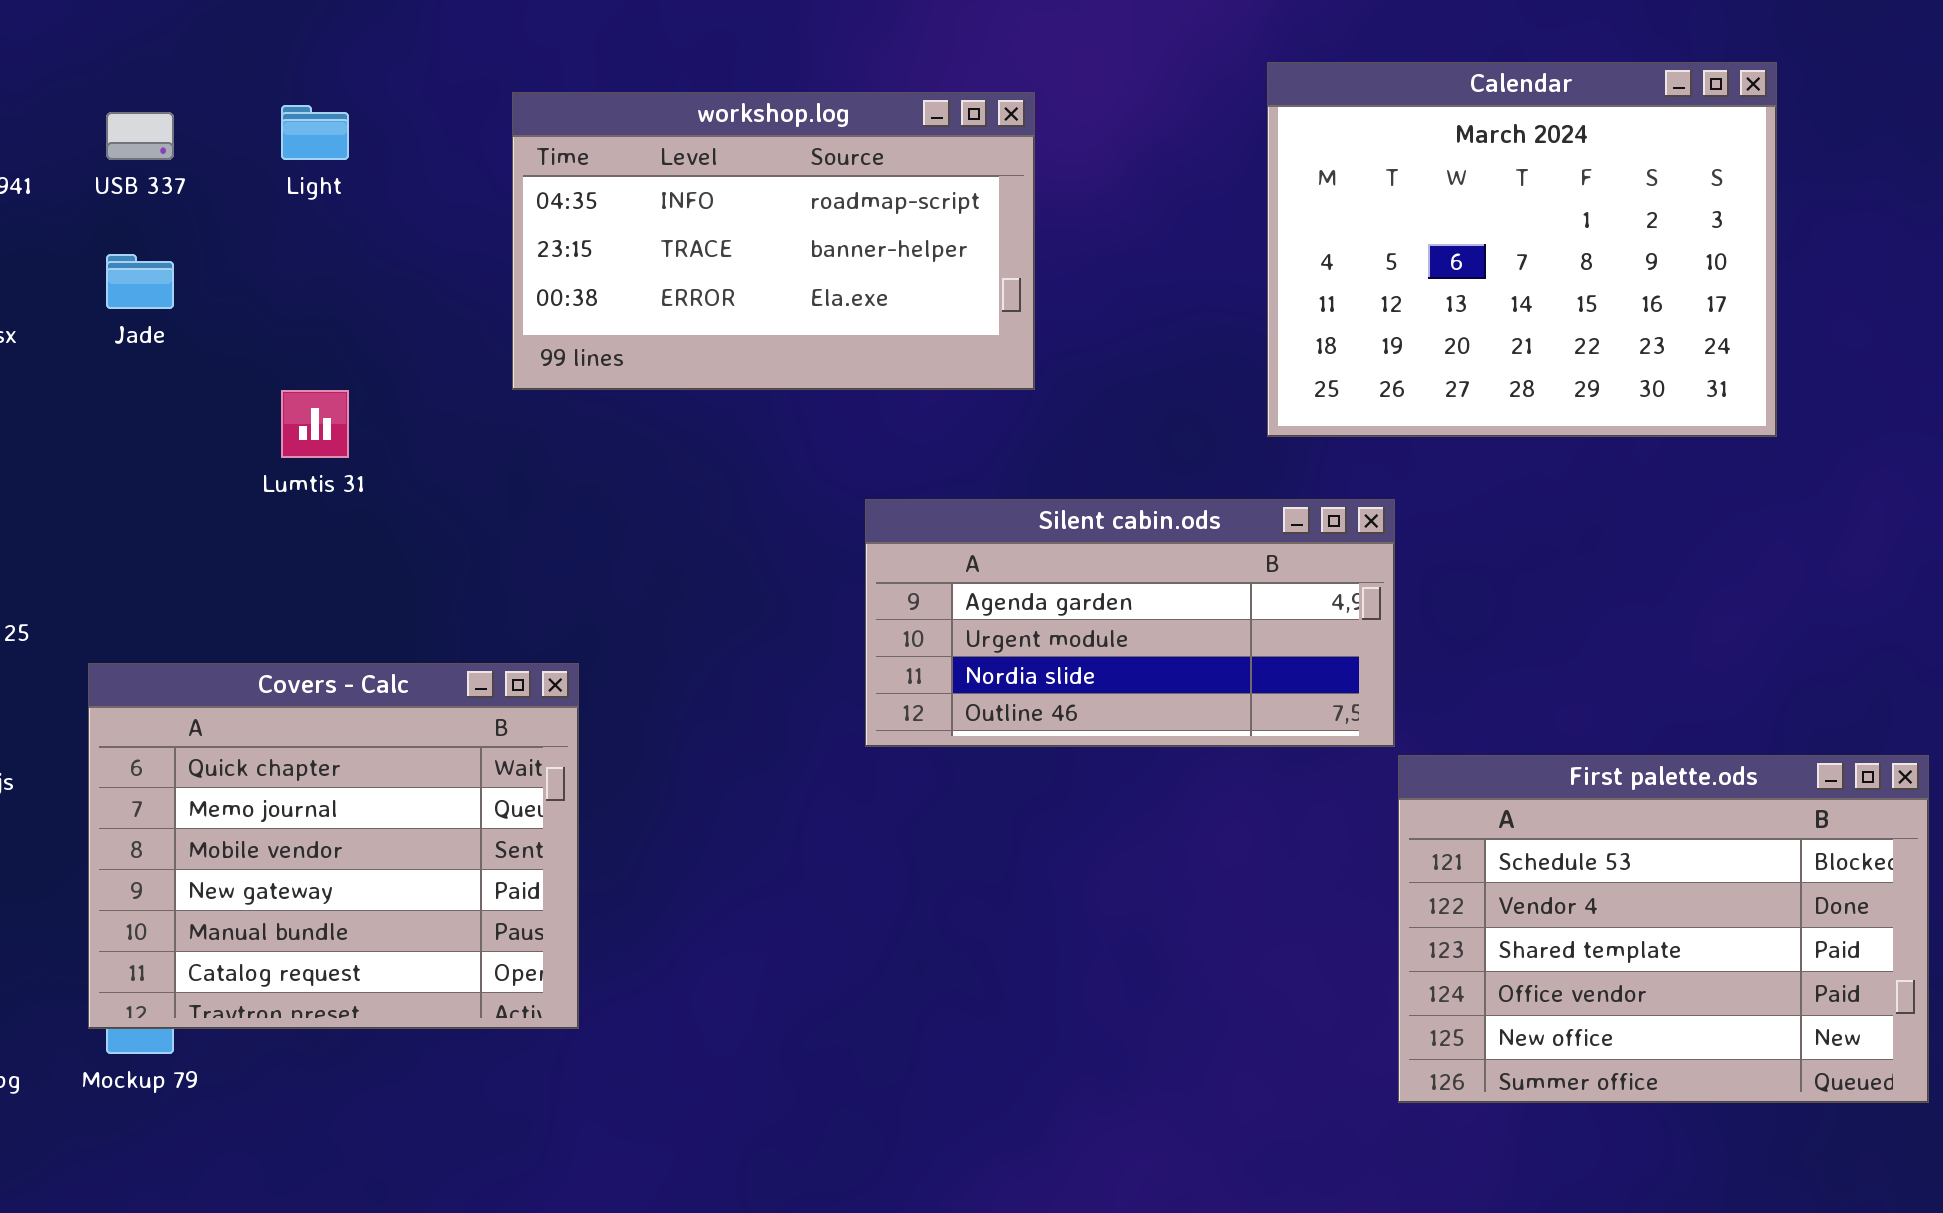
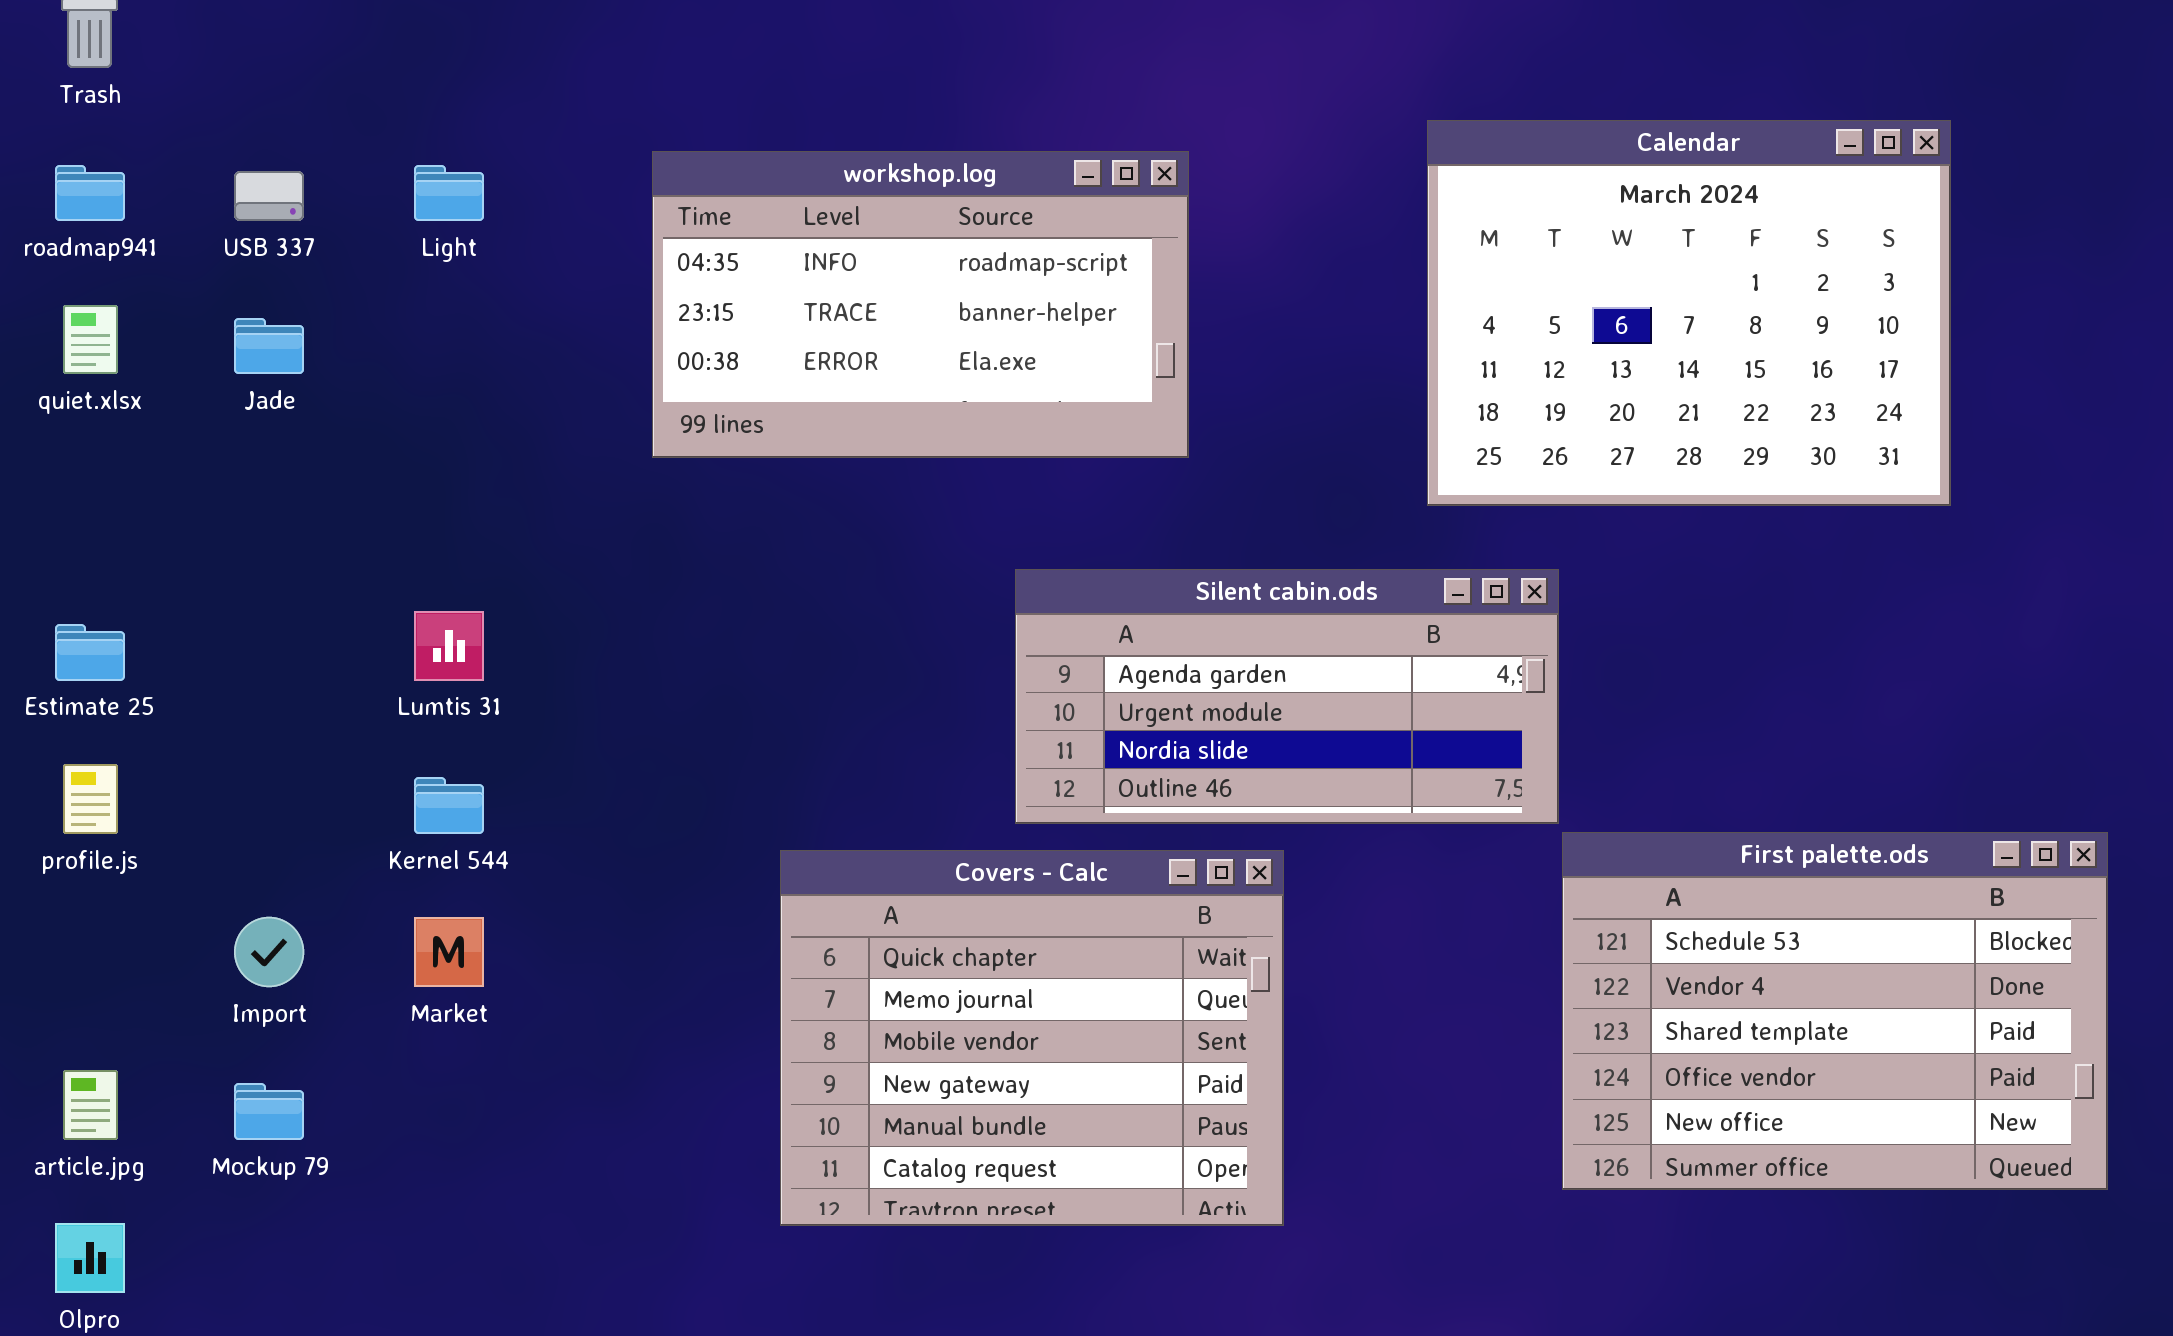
Lumtis 31: [281,390,349,458] -> [414,611,484,681], moved
Covers - Calc: [88,663,579,1029] -> [780,850,1284,1226], moved

